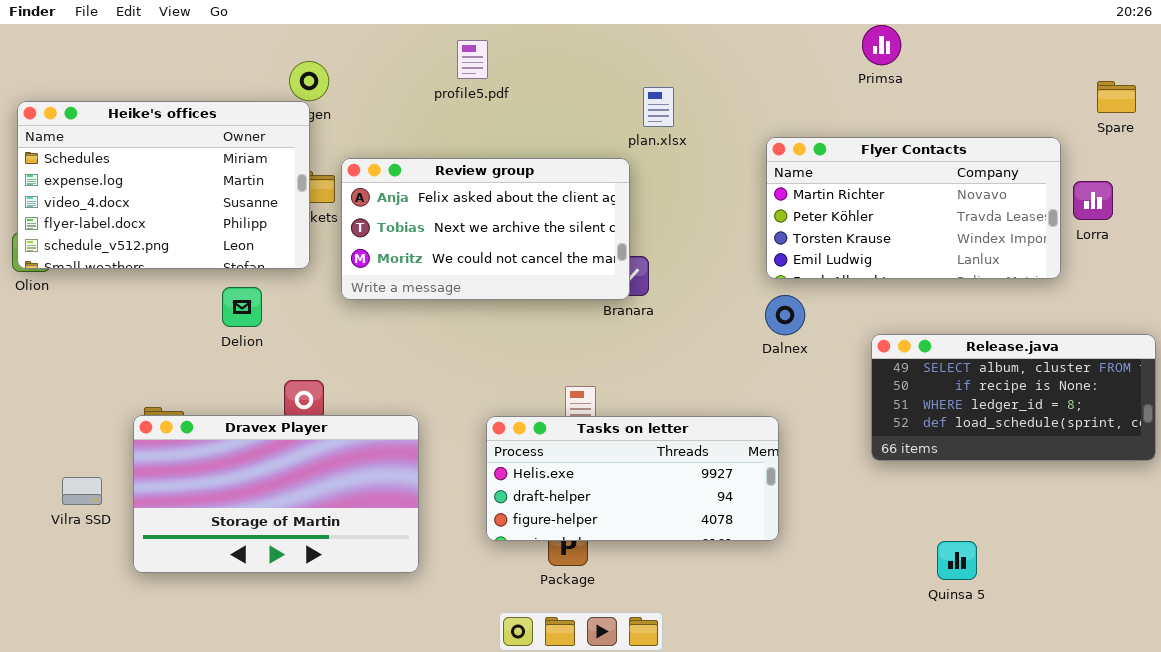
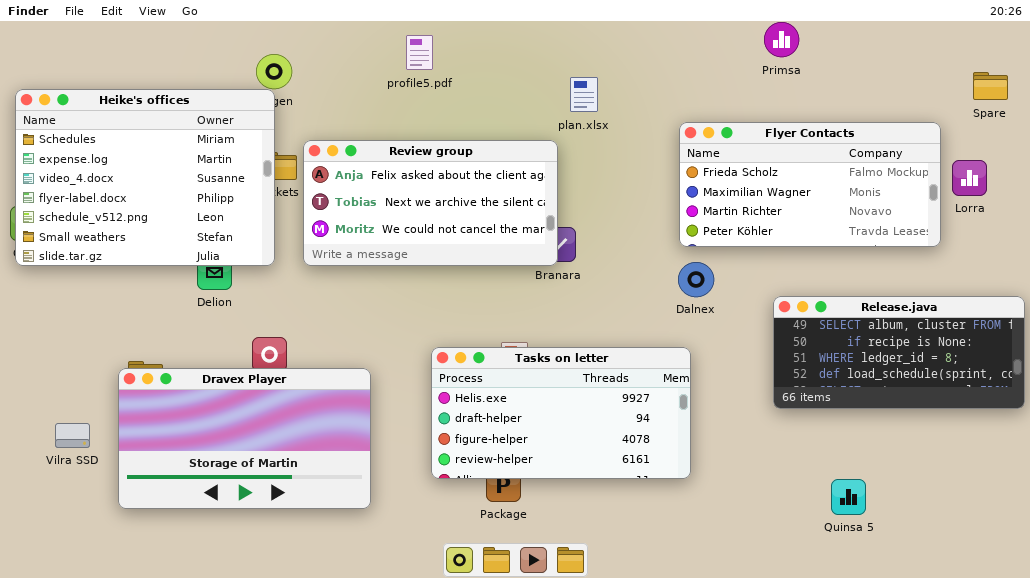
Heike's offices: [17,101,310,269] -> [15,89,275,266], resized
Flyer Contacts: [766,137,1061,279] -> [679,122,941,247], scrolled up 2 rows
Tasks on letter: [486,416,779,541] -> [431,347,691,479], resized

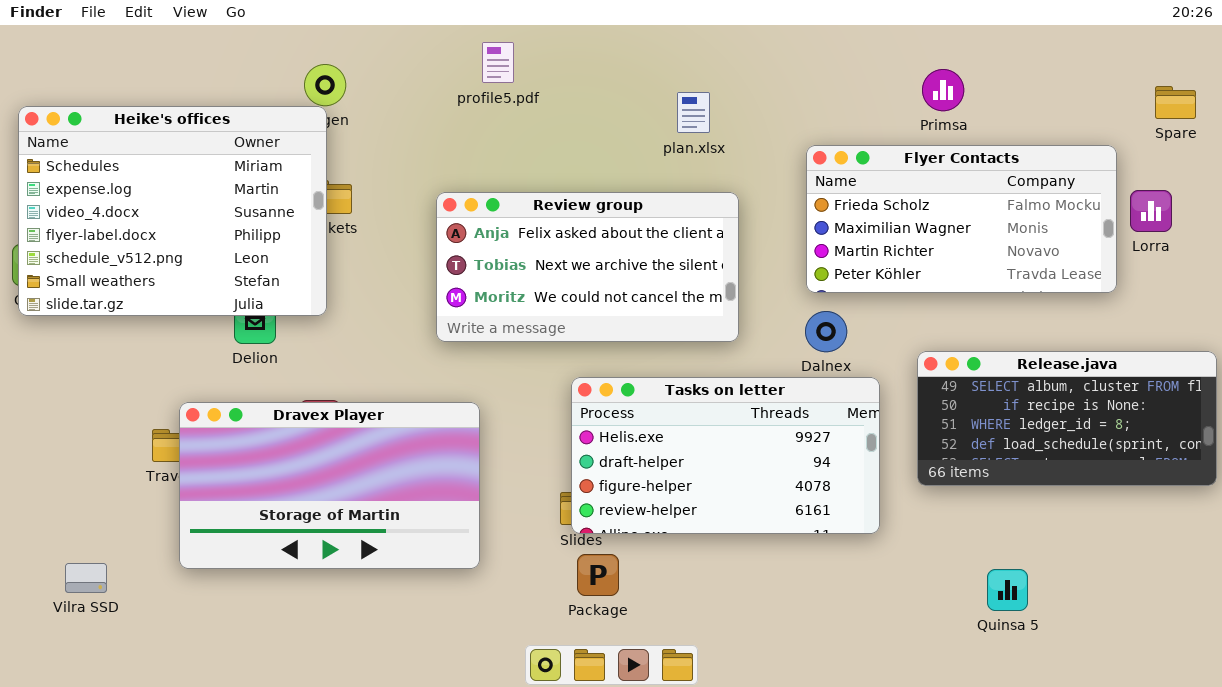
Primsa: [764,22,799,57] -> [922,69,964,111], moved
Review group: [303,140,558,266] -> [436,192,739,342], moved
Tasks on letter: [431,347,691,479] -> [571,377,880,534], moved
Dravex Player: [118,368,371,509] -> [179,402,480,569], moved
Vilra SSD: [55,423,90,448] -> [65,563,107,593], moved

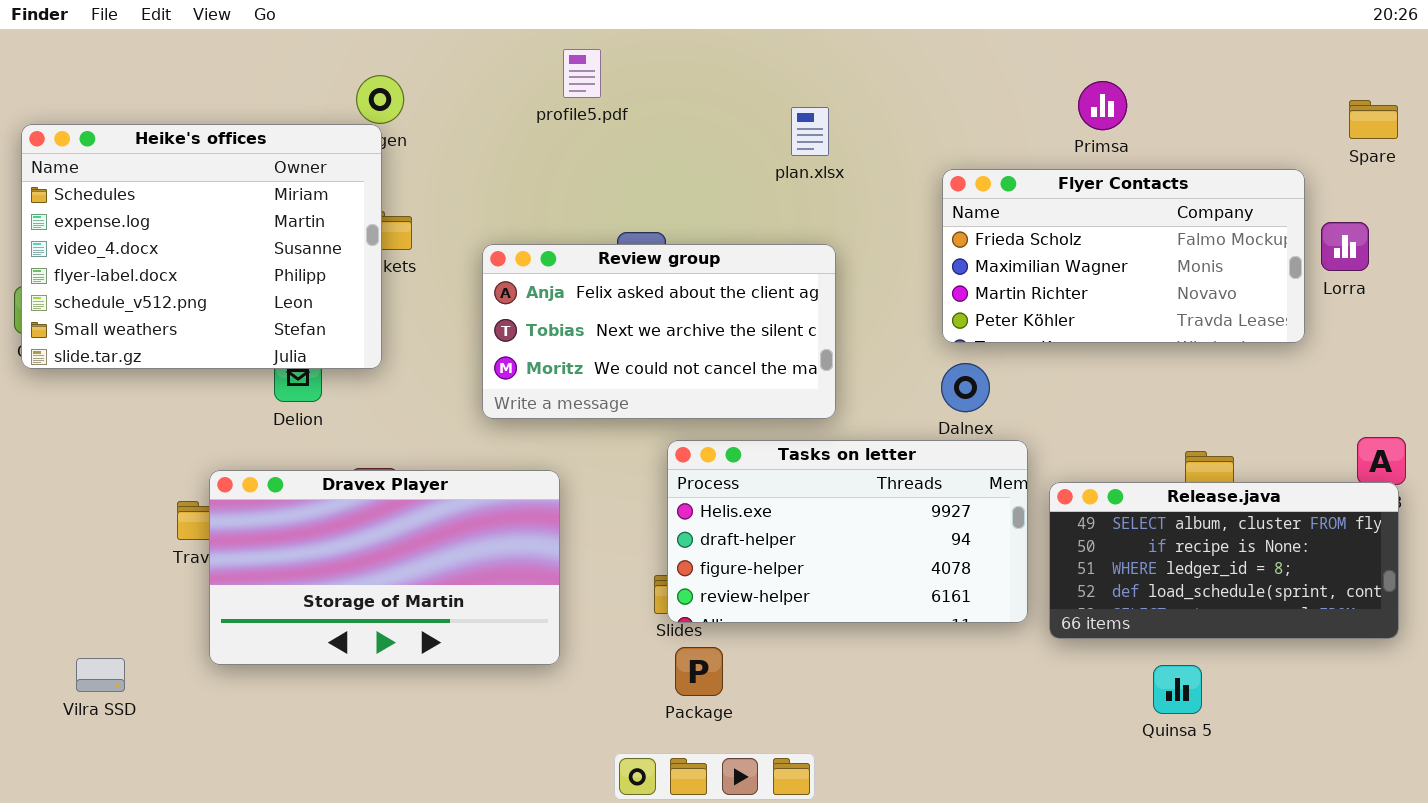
Review group: [436,192,739,342] -> [482,244,836,419], moved
Release.java: [917,351,1217,486] -> [1049,482,1399,639], moved

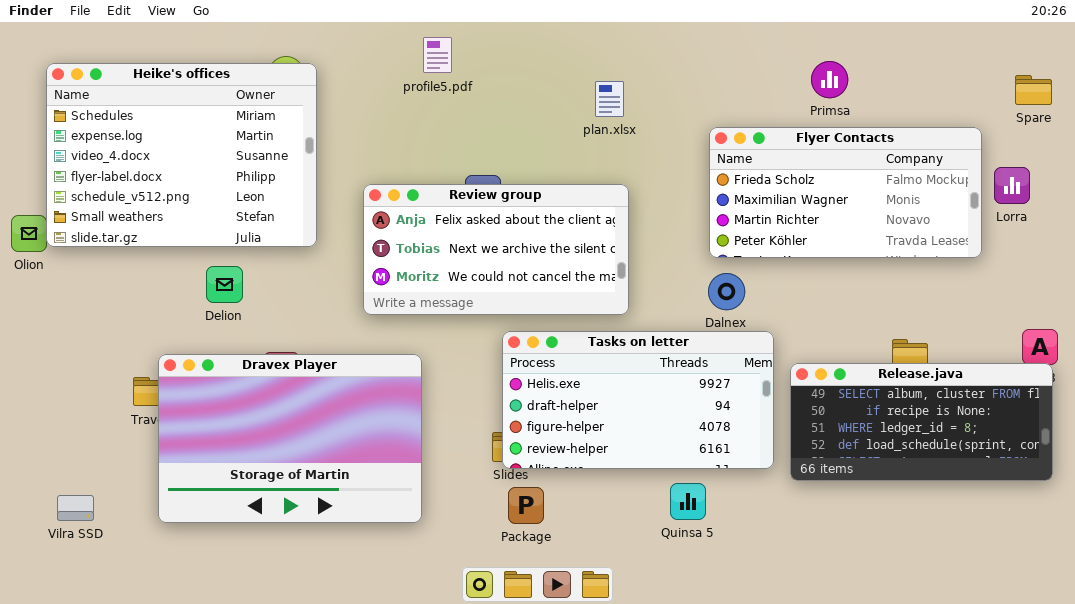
Heike's offices: [21,124,382,369] -> [46,63,317,247], moved
Dravex Player: [209,470,560,665] -> [158,354,422,523], resized
Quinsa 5: [1153,665,1202,714] -> [670,483,706,520], moved

